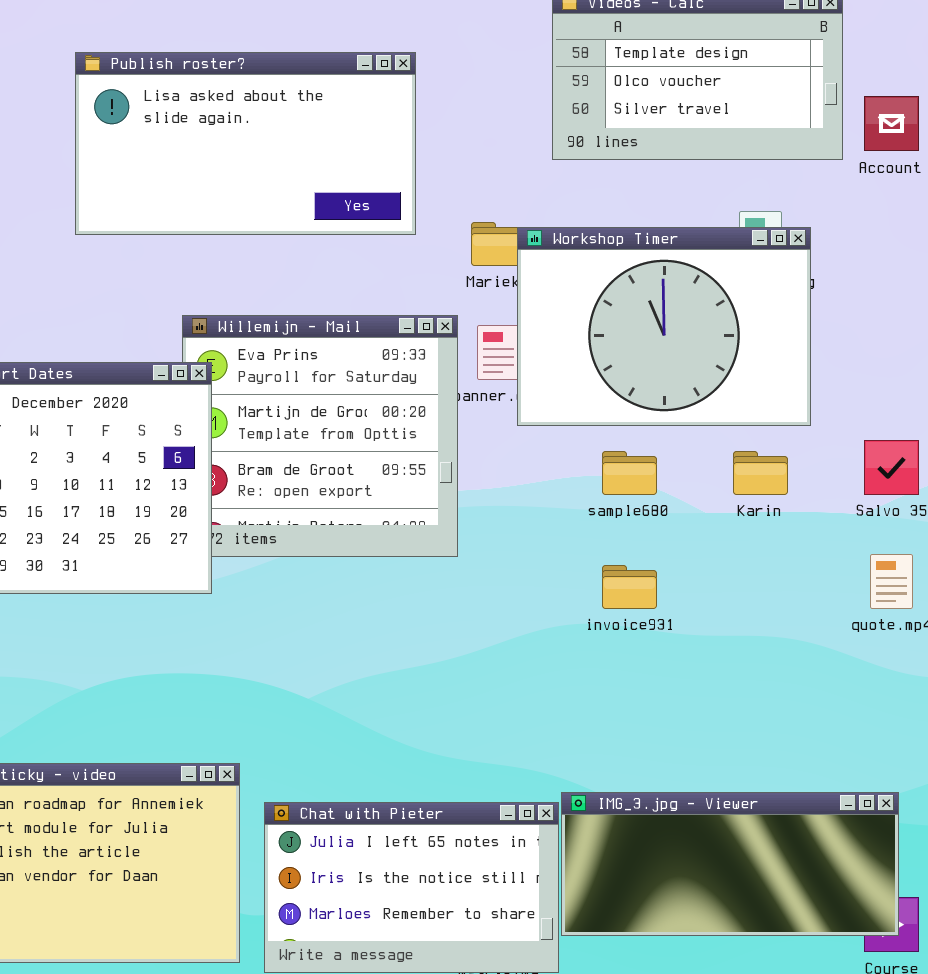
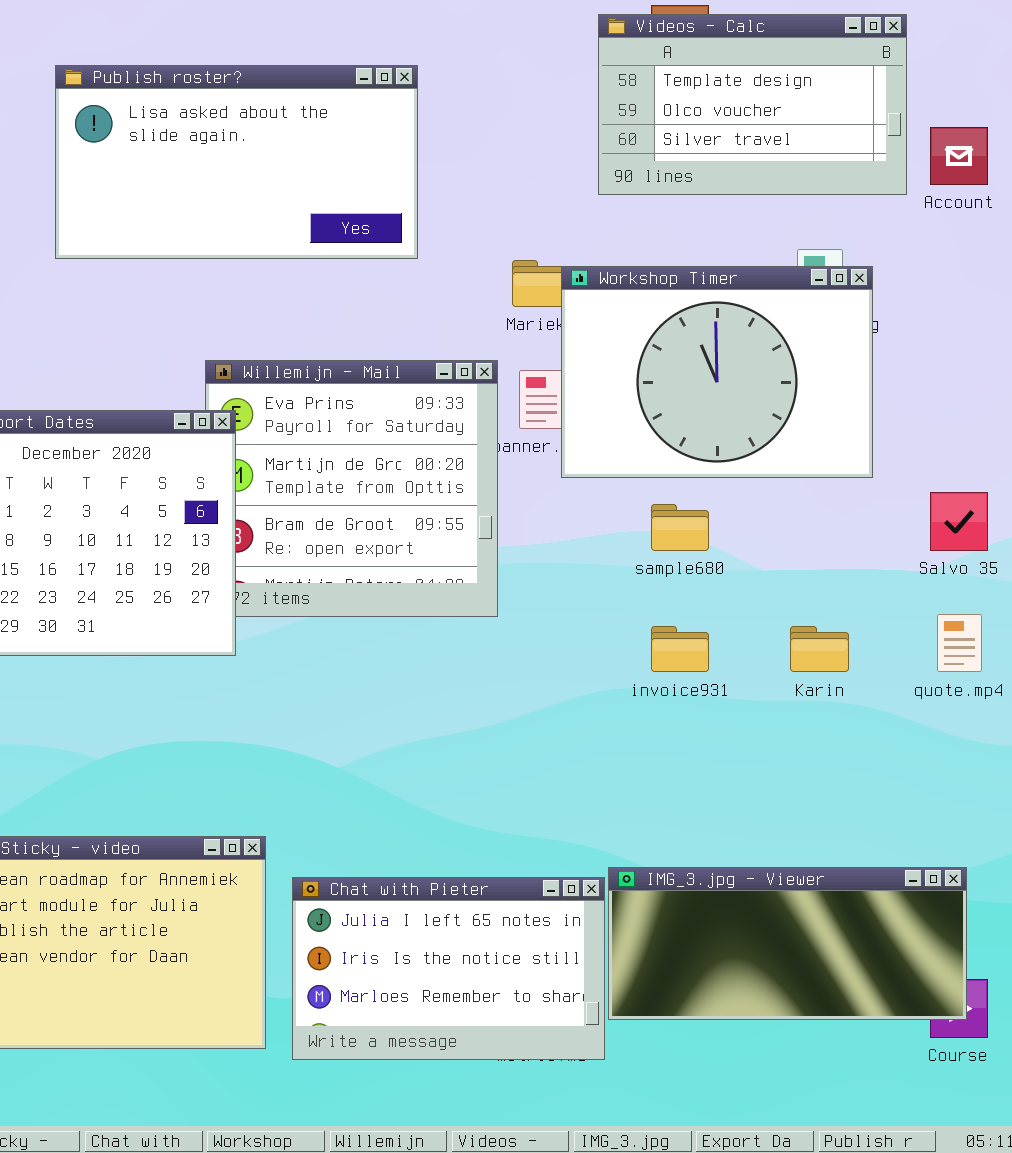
Publish roster?: [75,52,416,235] -> [55,65,418,259], moved
Karin: [733,451,788,495] -> [790,626,849,672], moved

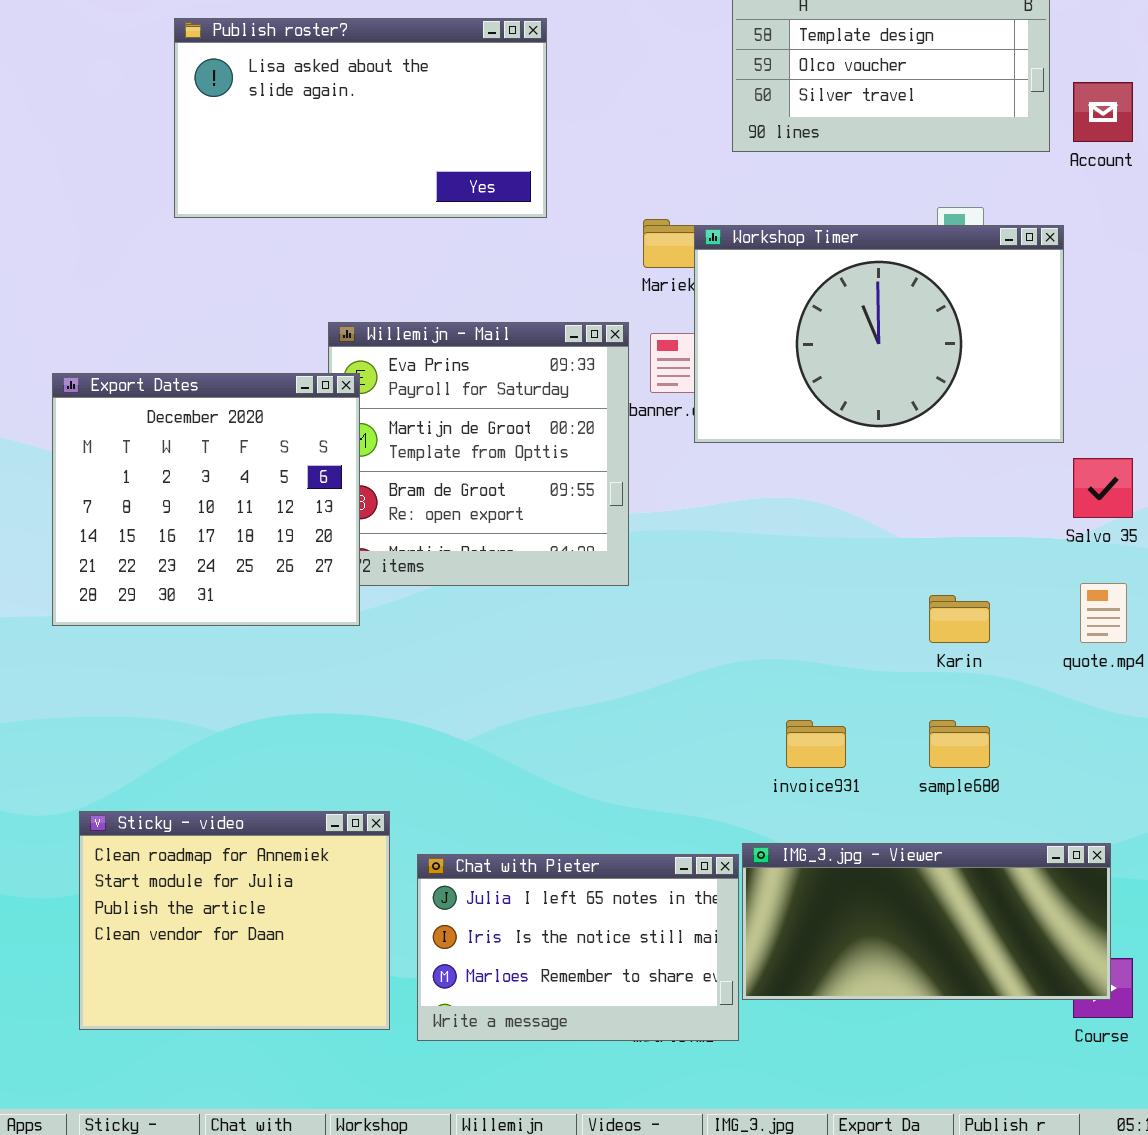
Workshop Timer: [561,266,873,478] -> [694,225,1064,443], resized
sample680: [651,504,709,551] -> [929,720,990,768], moved
invoice931: [651,626,709,672] -> [786,720,846,768], moved

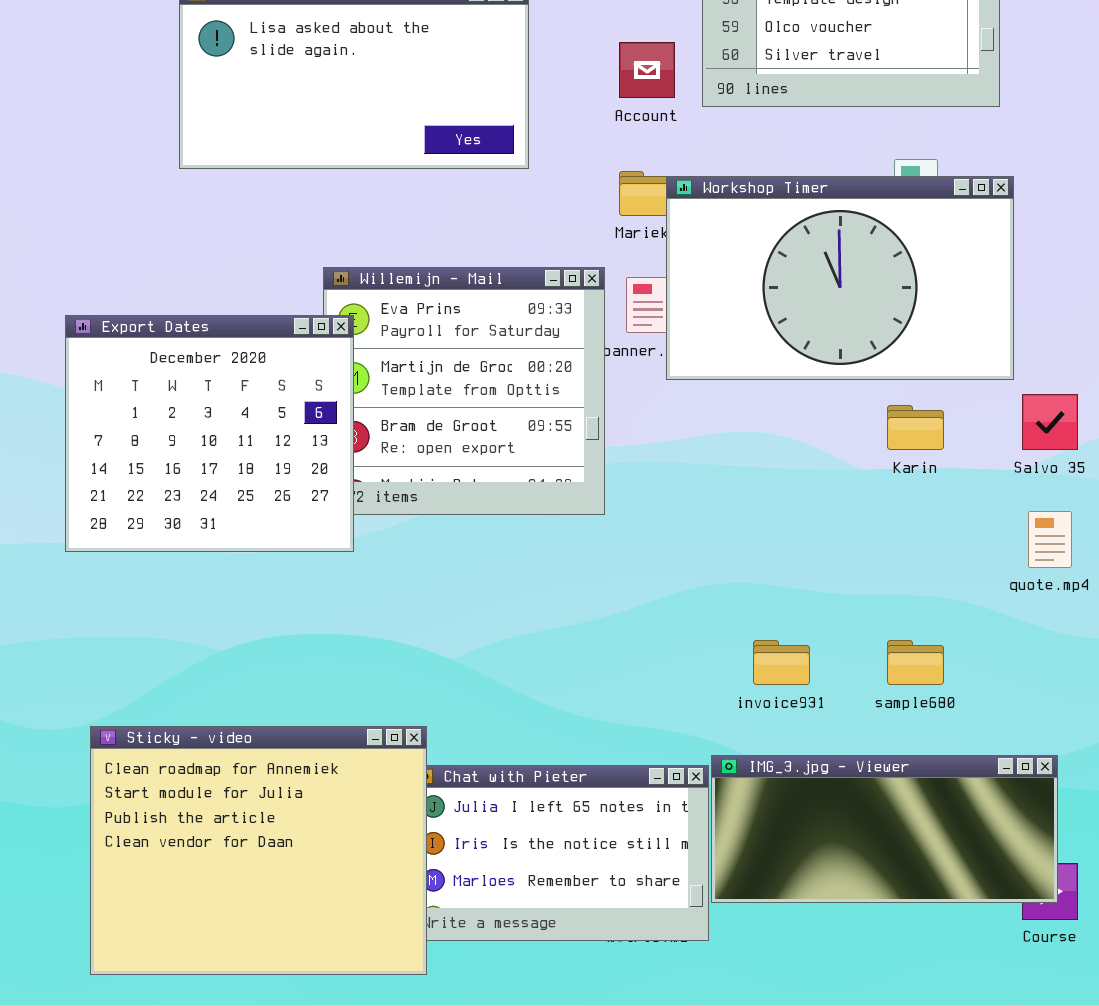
Account: [1073,82,1133,142] -> [619,42,675,98], moved
Karin: [929,595,990,643] -> [887,405,944,450], moved
Sticky - video: [79,811,390,1030] -> [90,726,427,975], resized

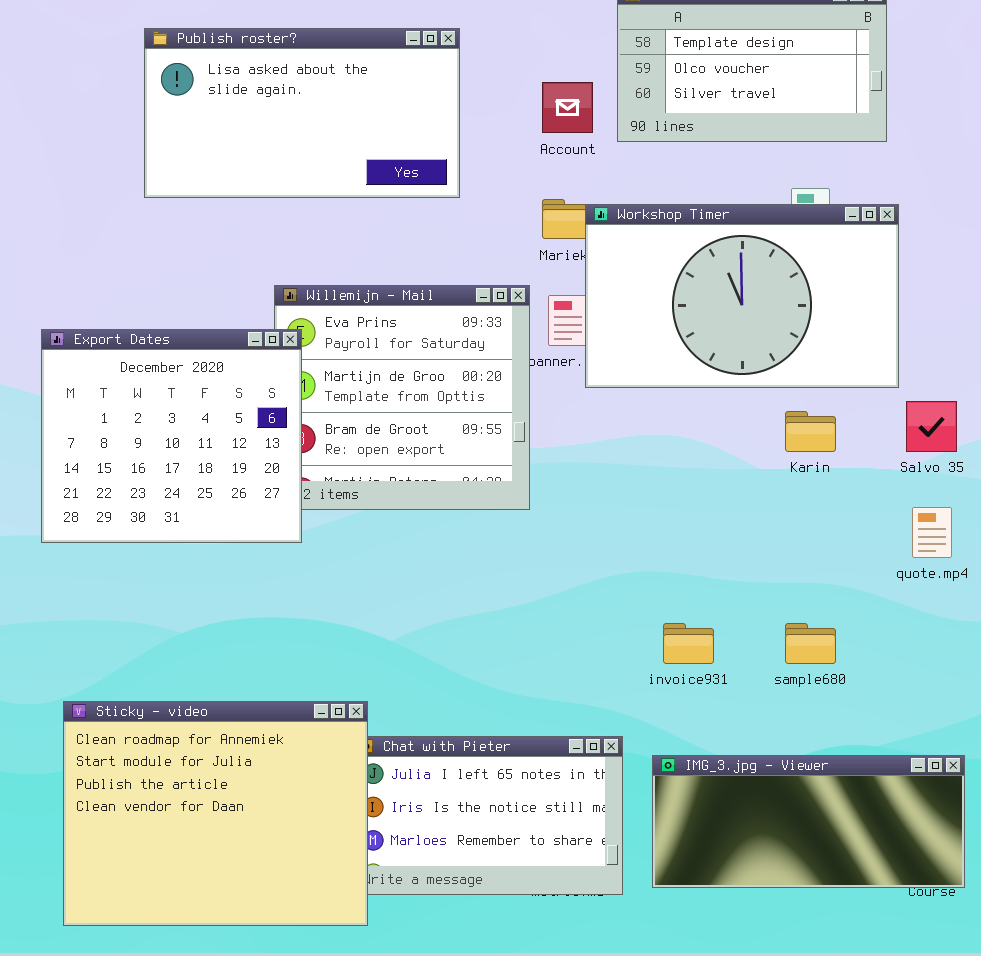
IMG_3.jpg - Viewer: [711,755,1058,903] -> [652,755,965,888], moved

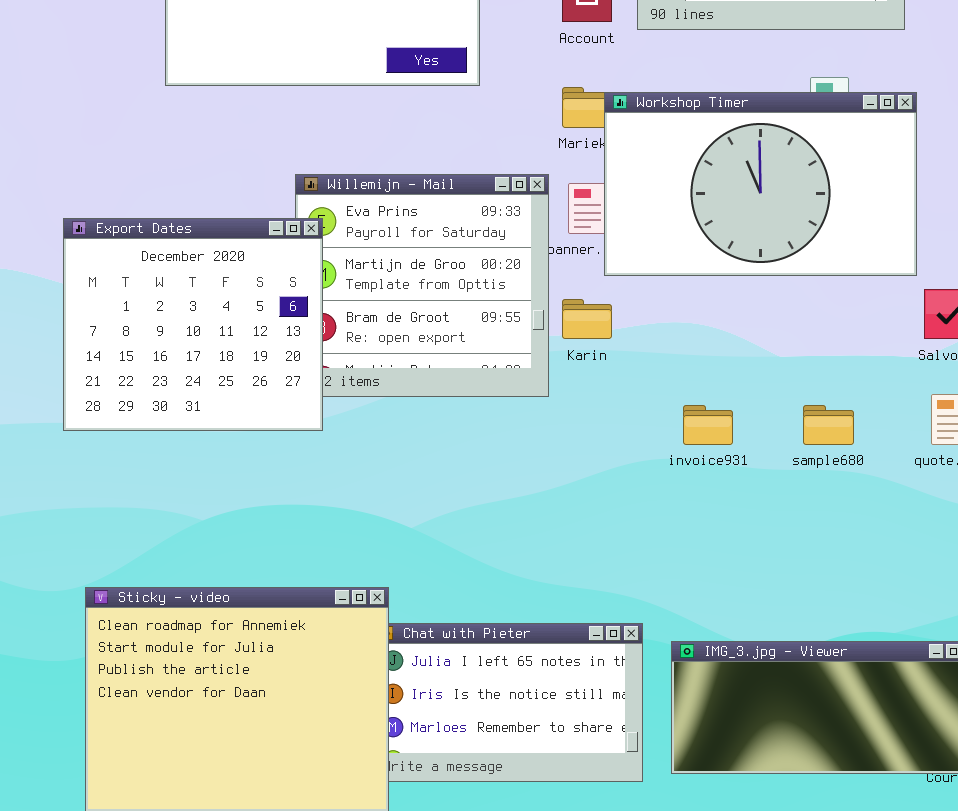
Karin: [785,411,836,452] -> [562,299,612,339], moved
invoice931: [663,623,714,664] -> [683,405,733,445], moved
sample680: [785,623,836,664] -> [803,405,854,445], moved

